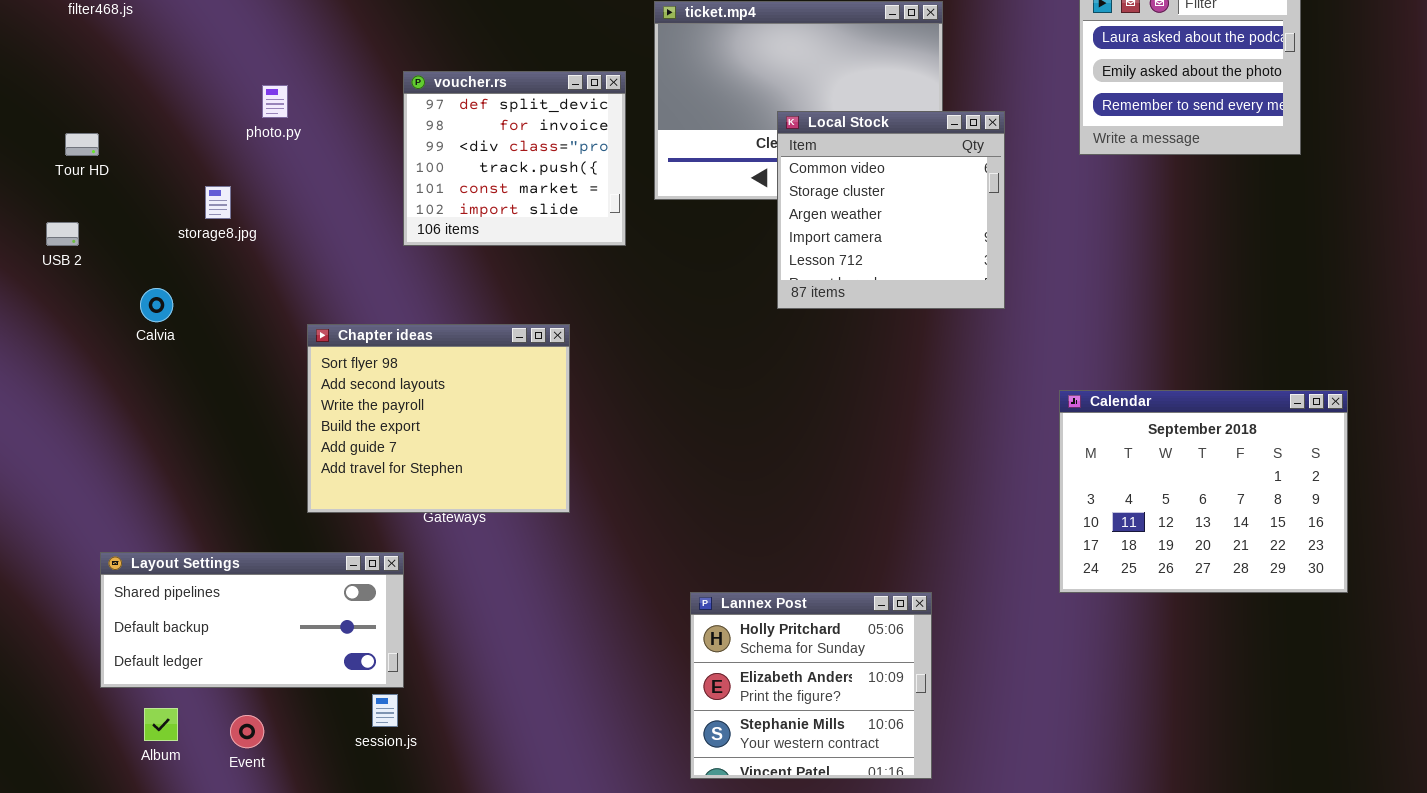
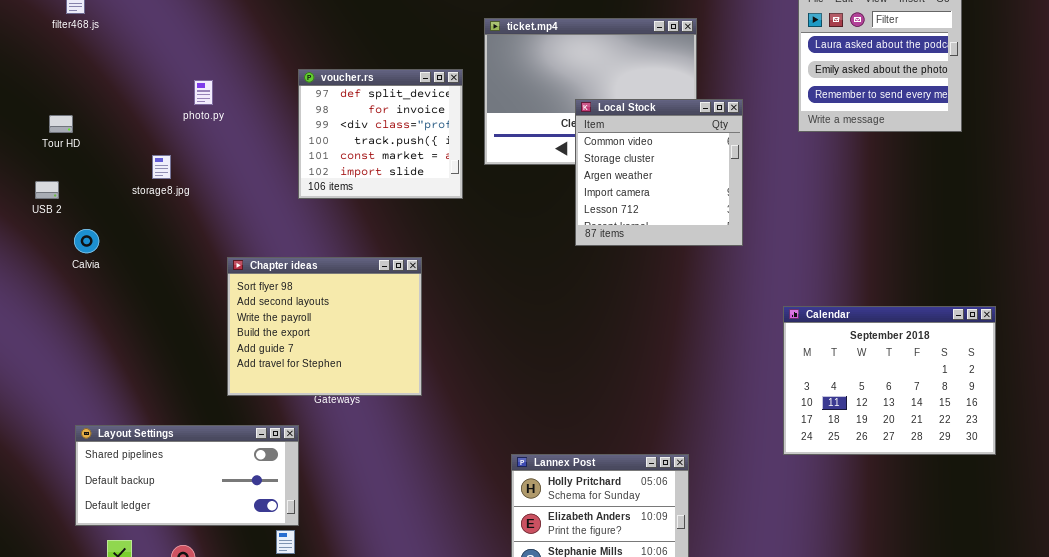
Calvia: [140,288,173,322] -> [74,229,99,253], moved

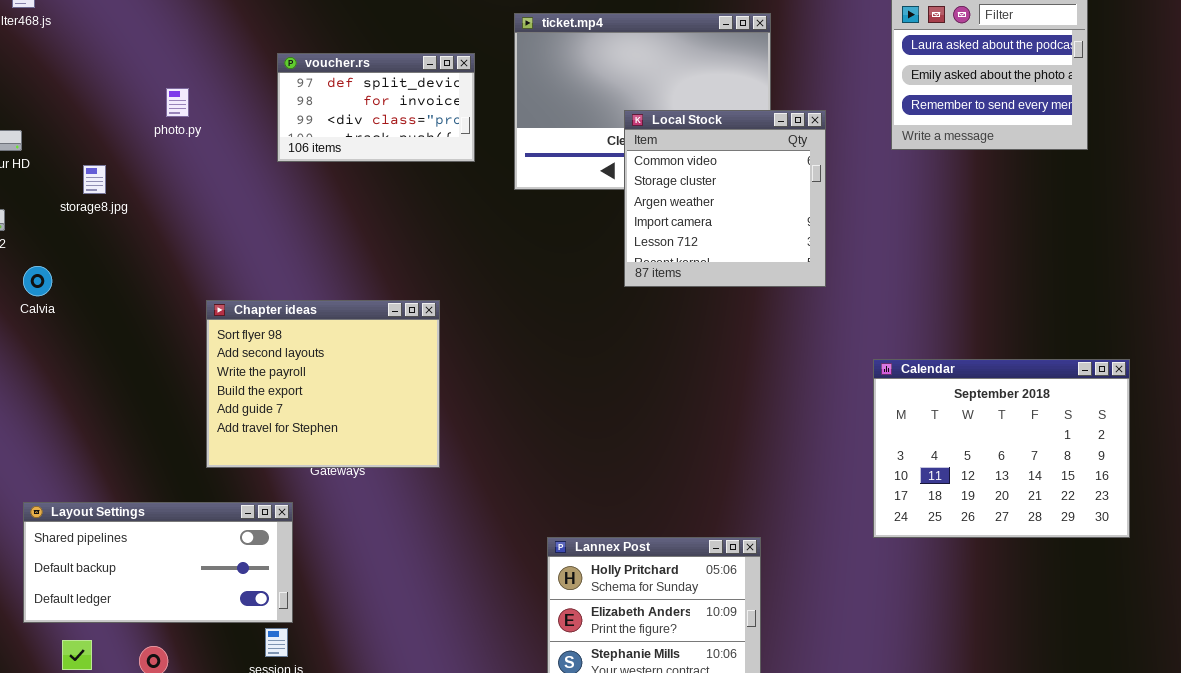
voucher.rs: [298,69,463,199] -> [277,53,475,162], moved, resized
storage8.jpg: [152,155,171,179] -> [83,165,106,194], moved

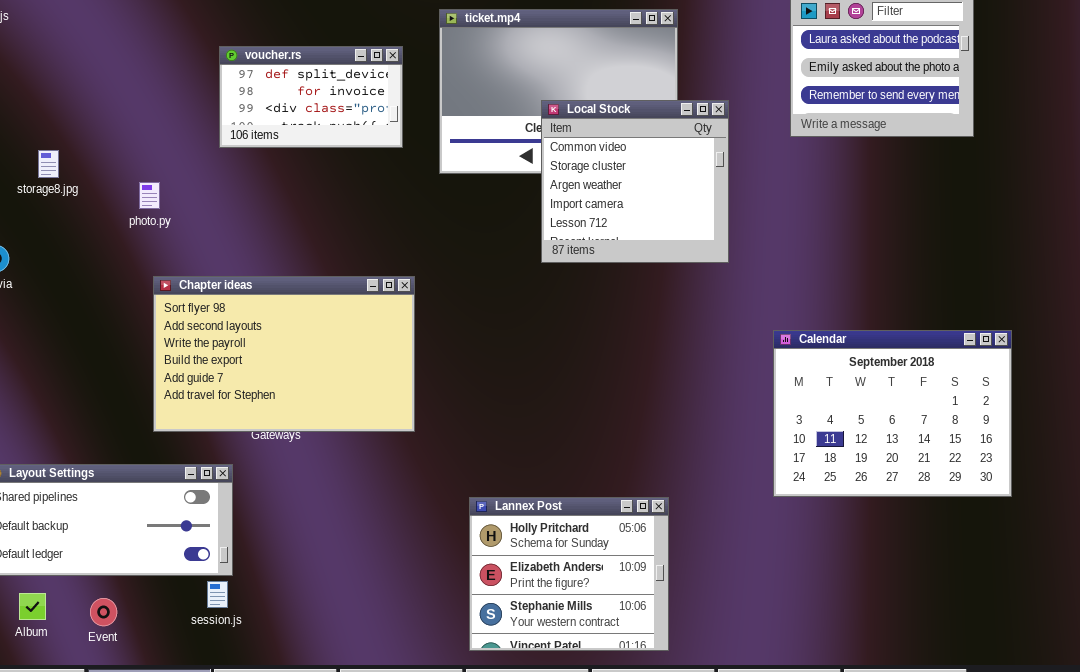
photo.py: [166,88,189,117] -> [139,182,160,209], moved
Chapter ideas: [206,300,440,468] -> [153,276,415,432], resized

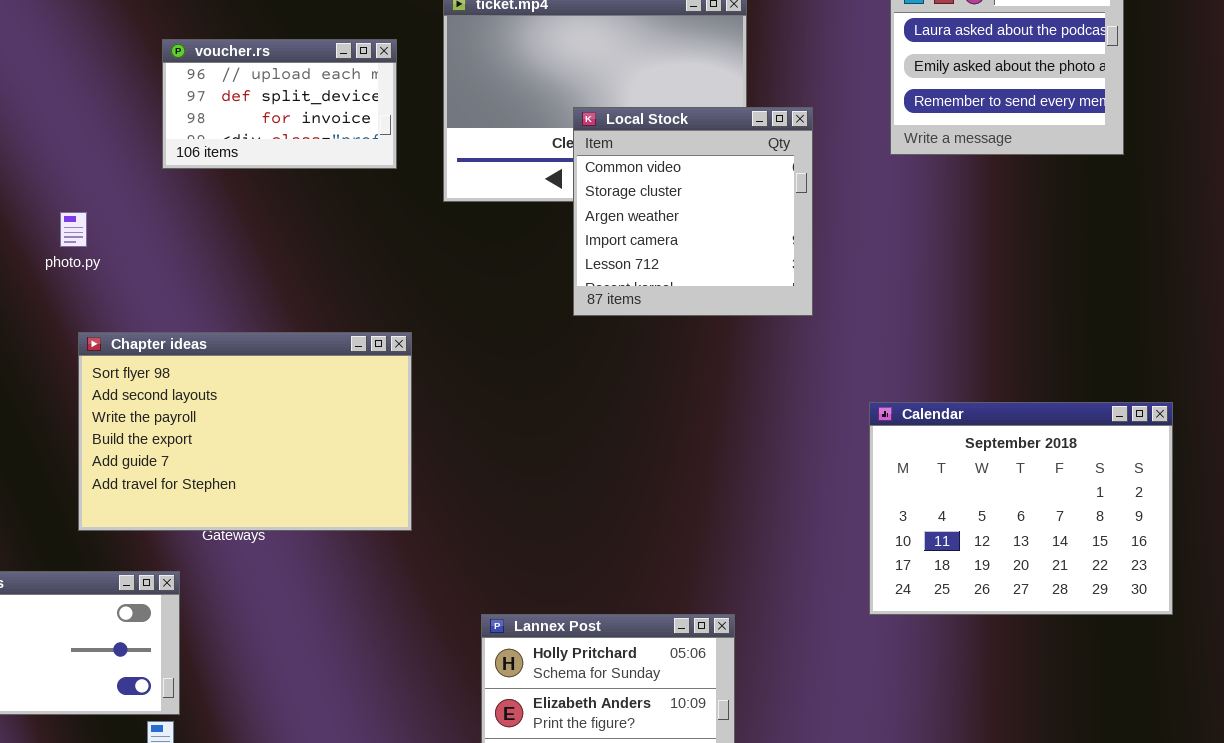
voucher.rs: [219,46,403,148] -> [162,39,397,169], scrolled up 1 row

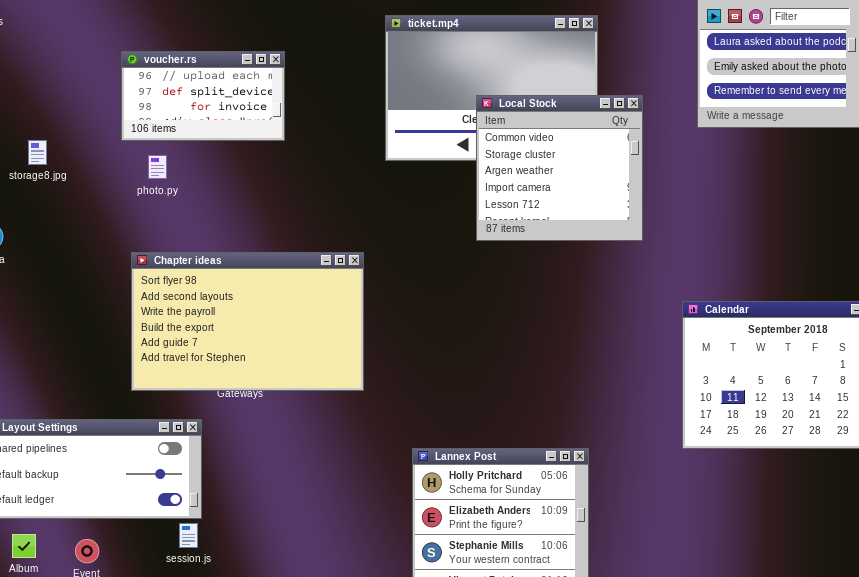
voucher.rs: [162,39,397,169] -> [121,51,285,141], moved
photo.py: [60,212,87,247] -> [148,155,167,179], moved

